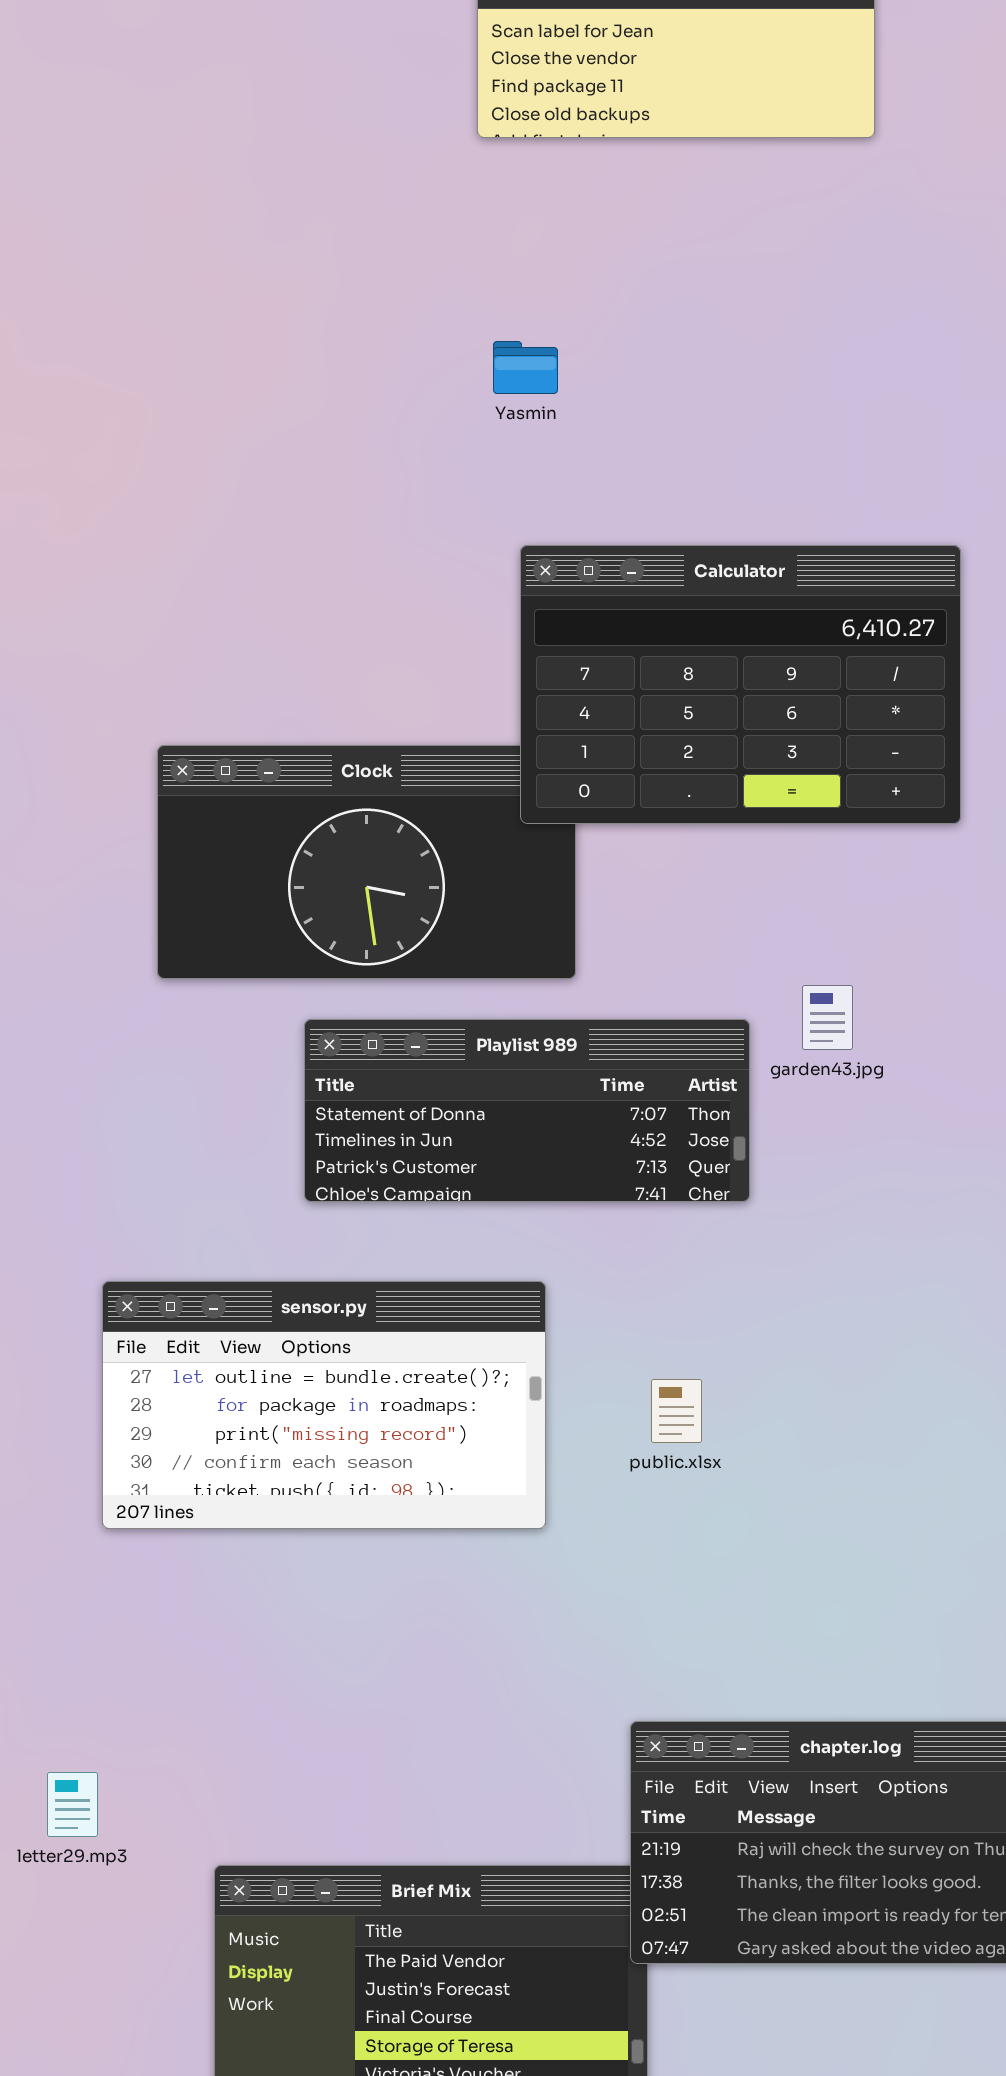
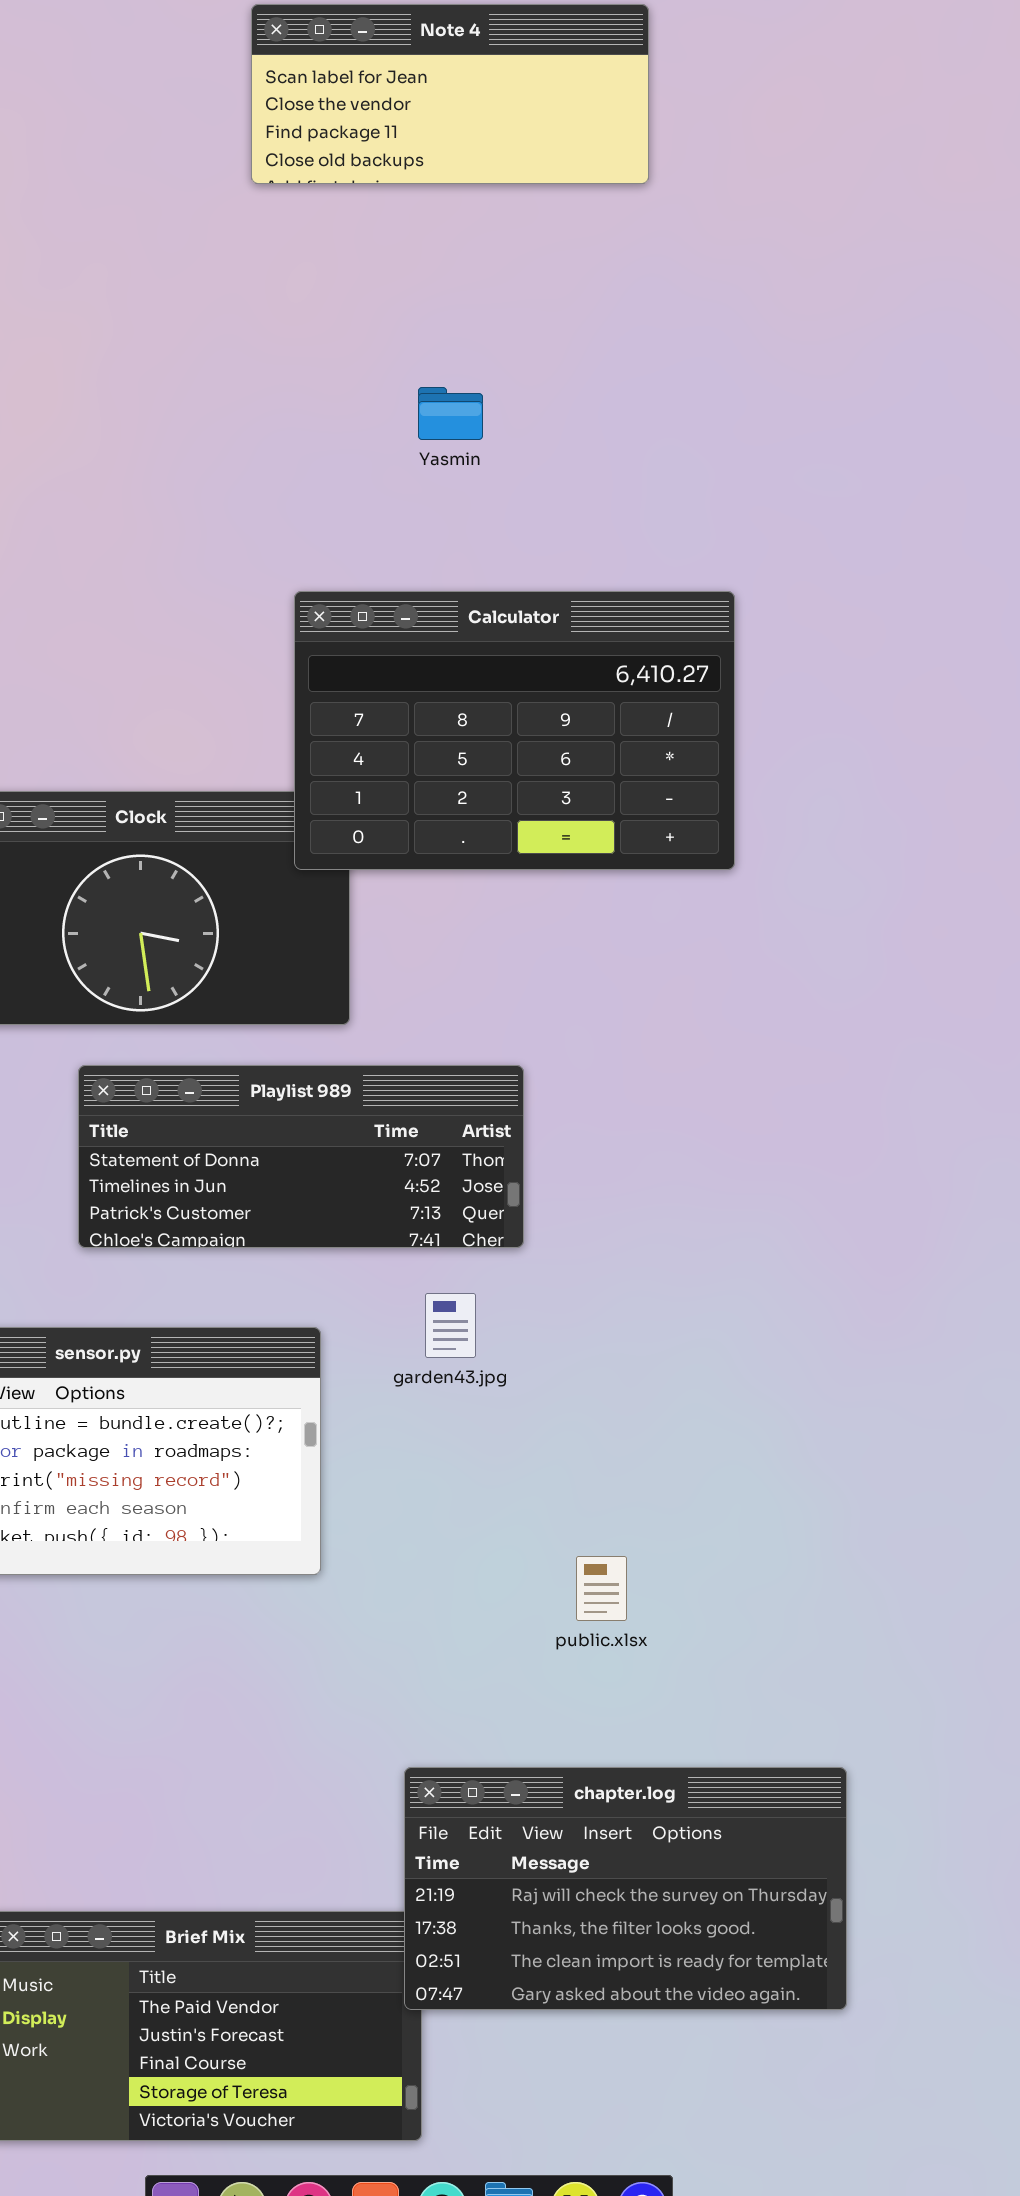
Yasmin: [493,341,558,394] -> [418,387,483,440], moved
garden43.jpg: [802,985,853,1050] -> [425,1293,476,1358], moved
public.xlsx: [651,1379,702,1443] -> [576,1556,627,1621], moved

